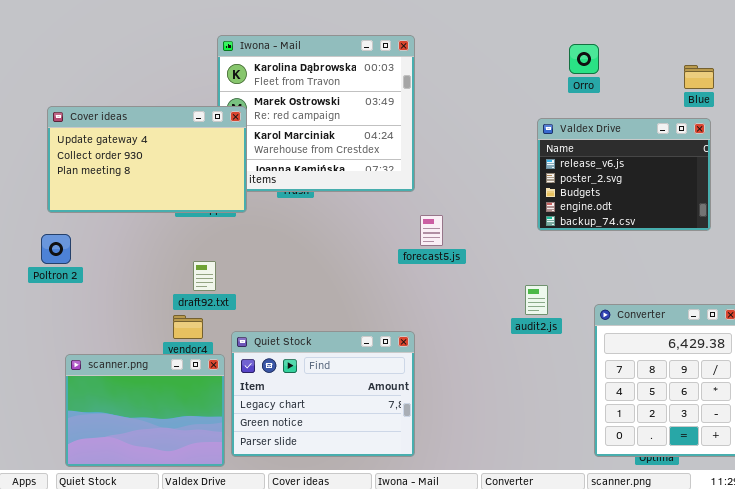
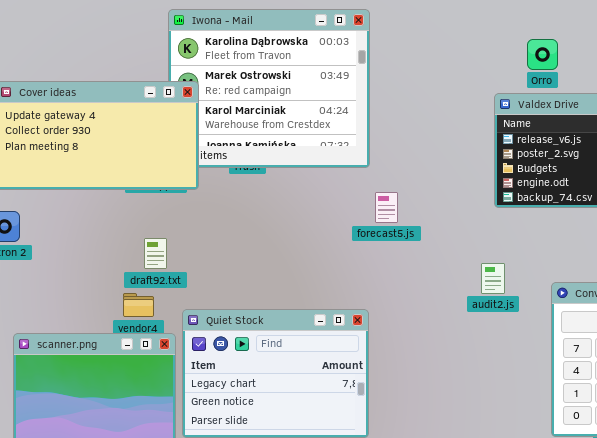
Orro: [569,44,599,74] -> [527,39,558,70], moved

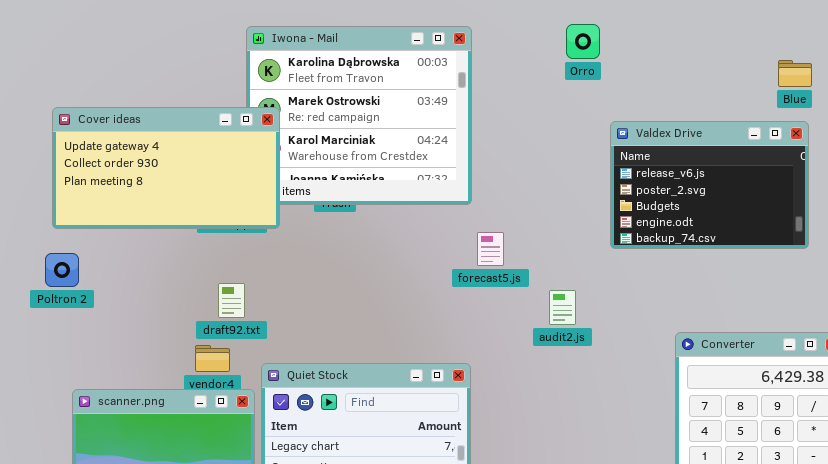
Orro: [527,39,558,70] -> [566,24,600,59], moved
audit2.js: [481,263,505,294] -> [549,290,576,325], moved

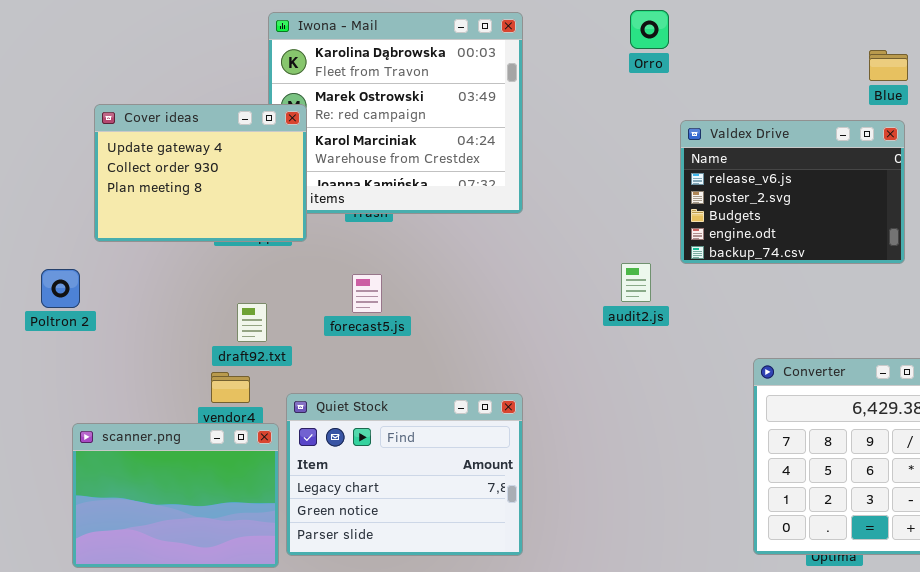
Cover ideas: [52,107,280,229] -> [94,104,307,242], resized
forecast5.js: [477,232,504,266] -> [352,274,382,313], moved
audit2.js: [549,290,576,325] -> [621,263,651,302], moved

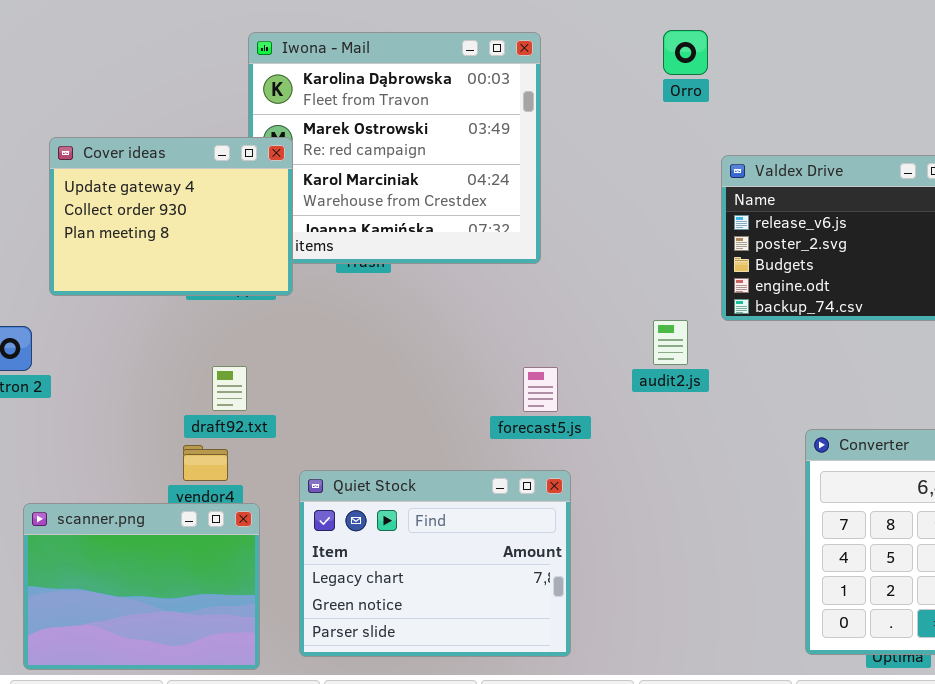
forecast5.js: [352,274,382,313] -> [523,367,558,412], moved
Quiet Stock: [286,393,523,556] -> [299,470,571,657], moved

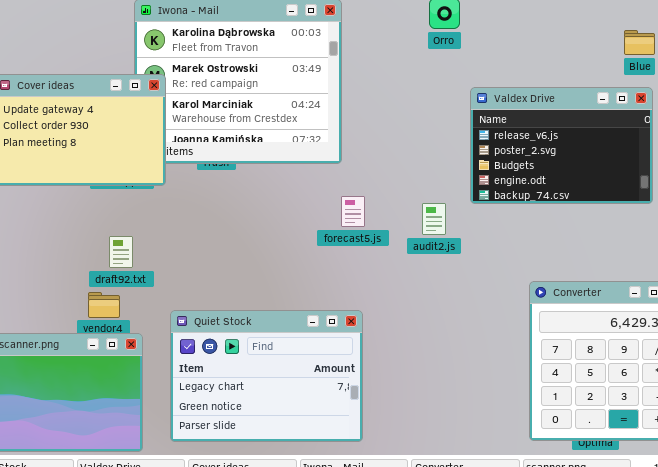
forecast5.js: [523,367,558,412] -> [341,196,365,227], moved

